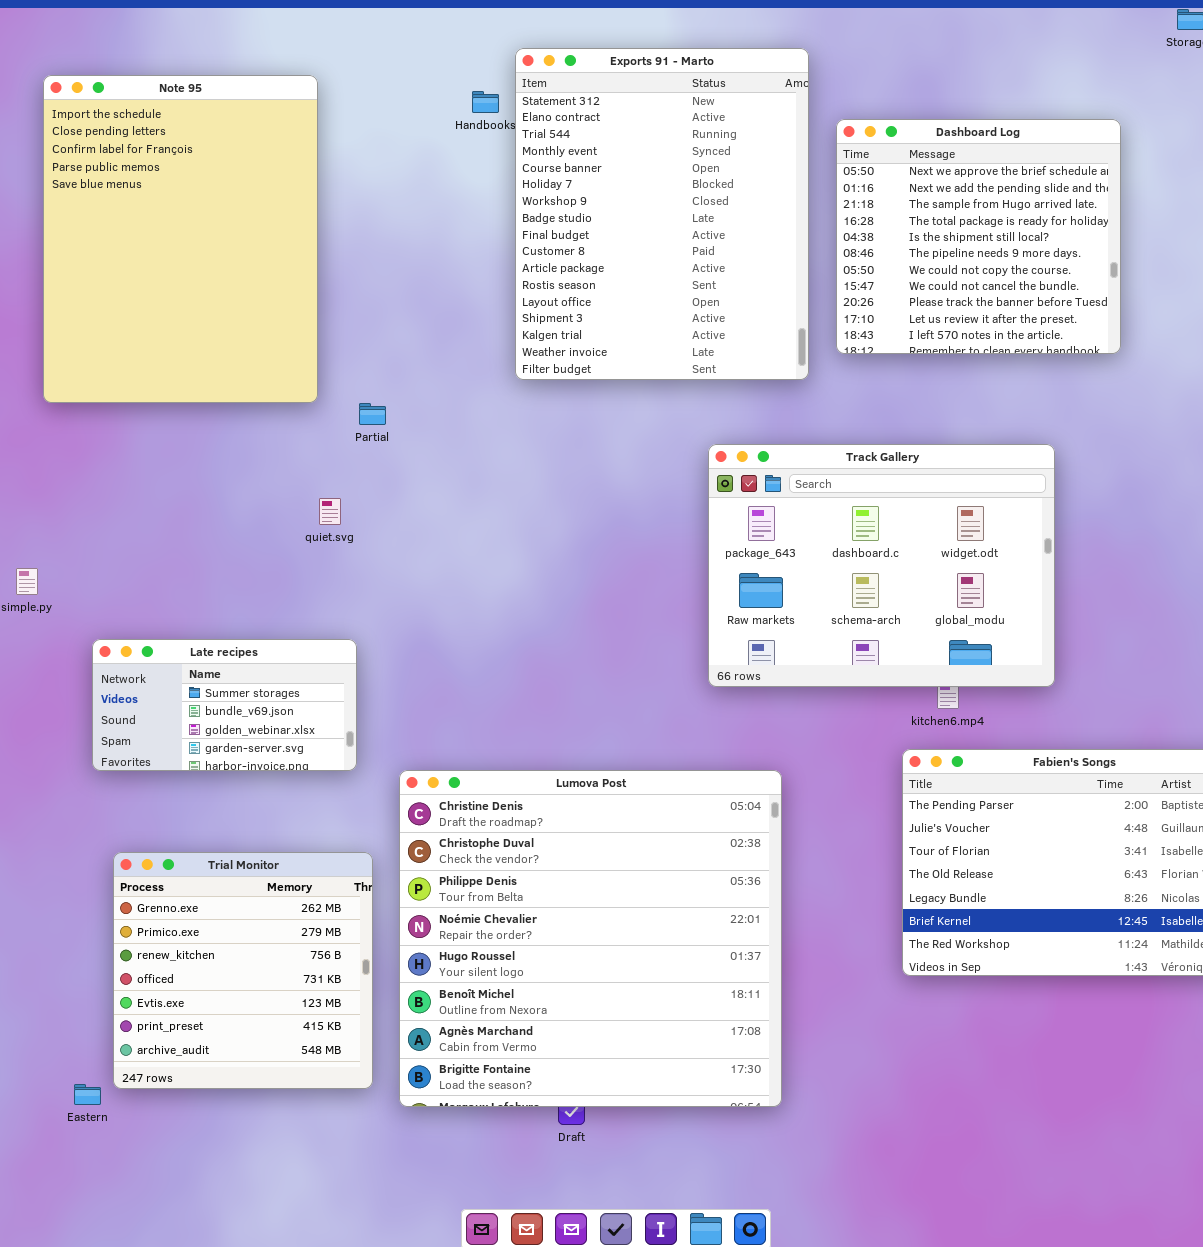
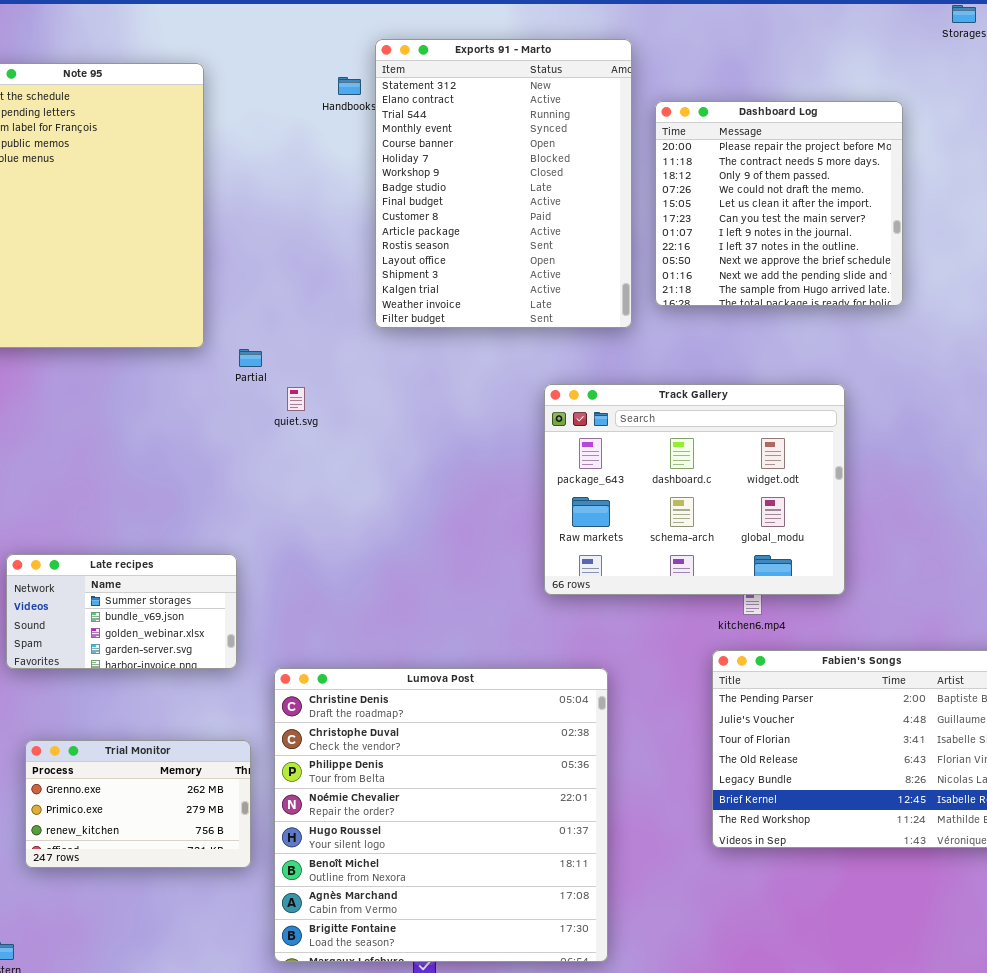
Dashboard Log: [836,119,1121,354] -> [655,101,903,306], scrolled up 8 rows
quiet.svg: [319,498,341,525] -> [287,387,305,411], moved
Trial Monitor: [113,852,373,1089] -> [25,740,251,868], resized

